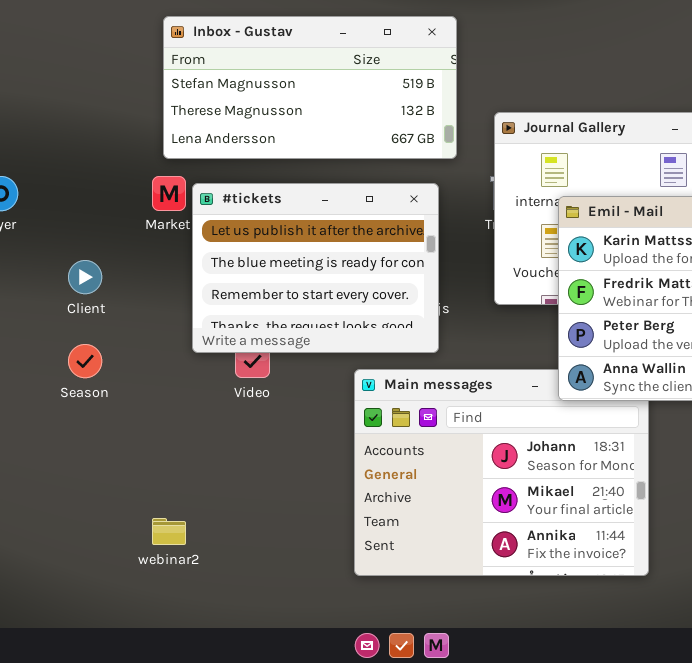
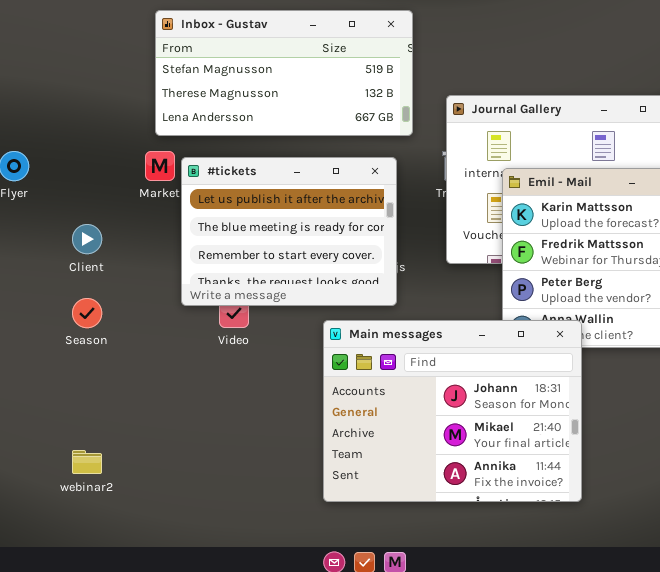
Main messages: [354,369,649,576] -> [323,320,582,502], raised
webinar2: [152,518,186,545] -> [72,450,102,474], moved

